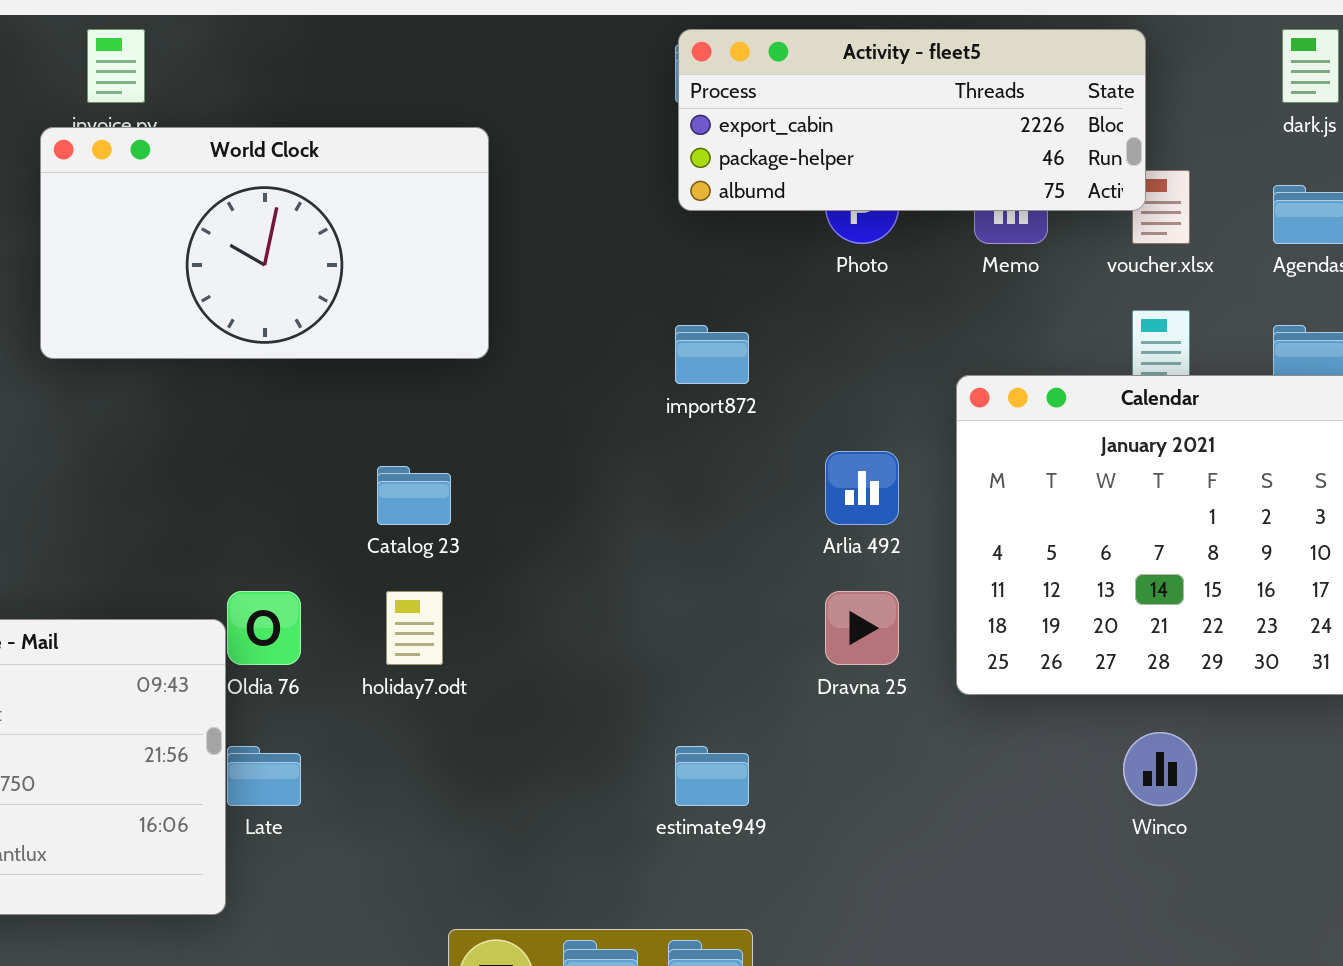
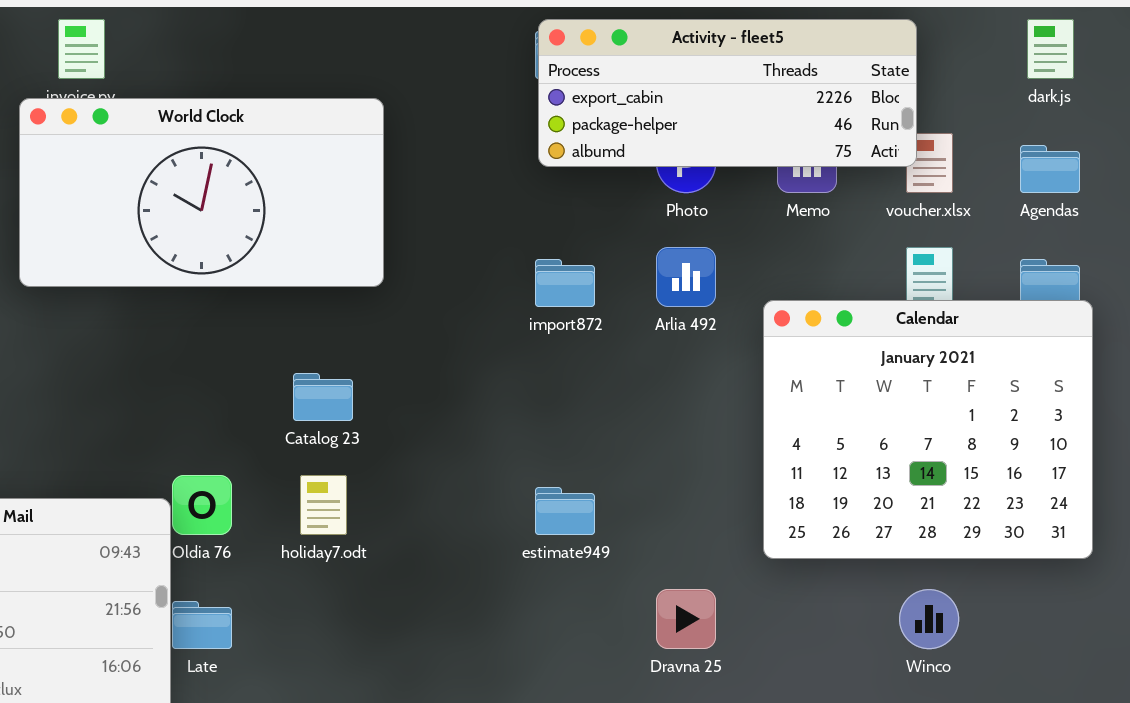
Arlia 492: [825,451,899,525] -> [656,247,716,307], moved
Dravna 25: [825,591,899,665] -> [656,589,716,649], moved
estimate949: [675,746,749,806] -> [535,487,595,535], moved

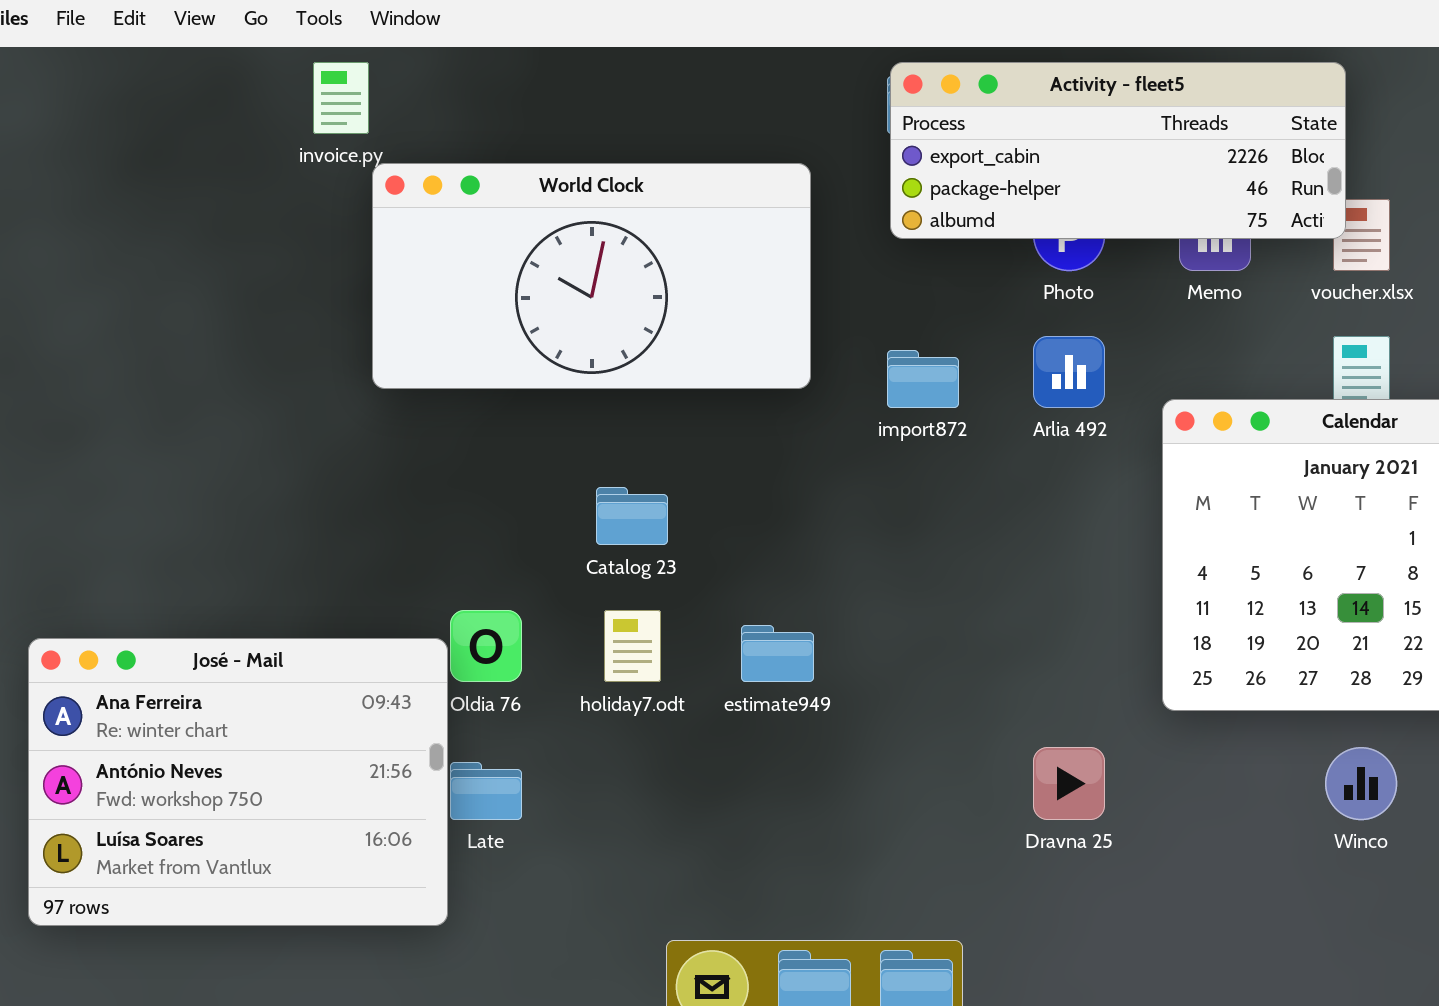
World Clock: [19,98,384,287] -> [372,163,811,389], moved
estimate949: [535,487,595,535] -> [741,625,814,682], moved

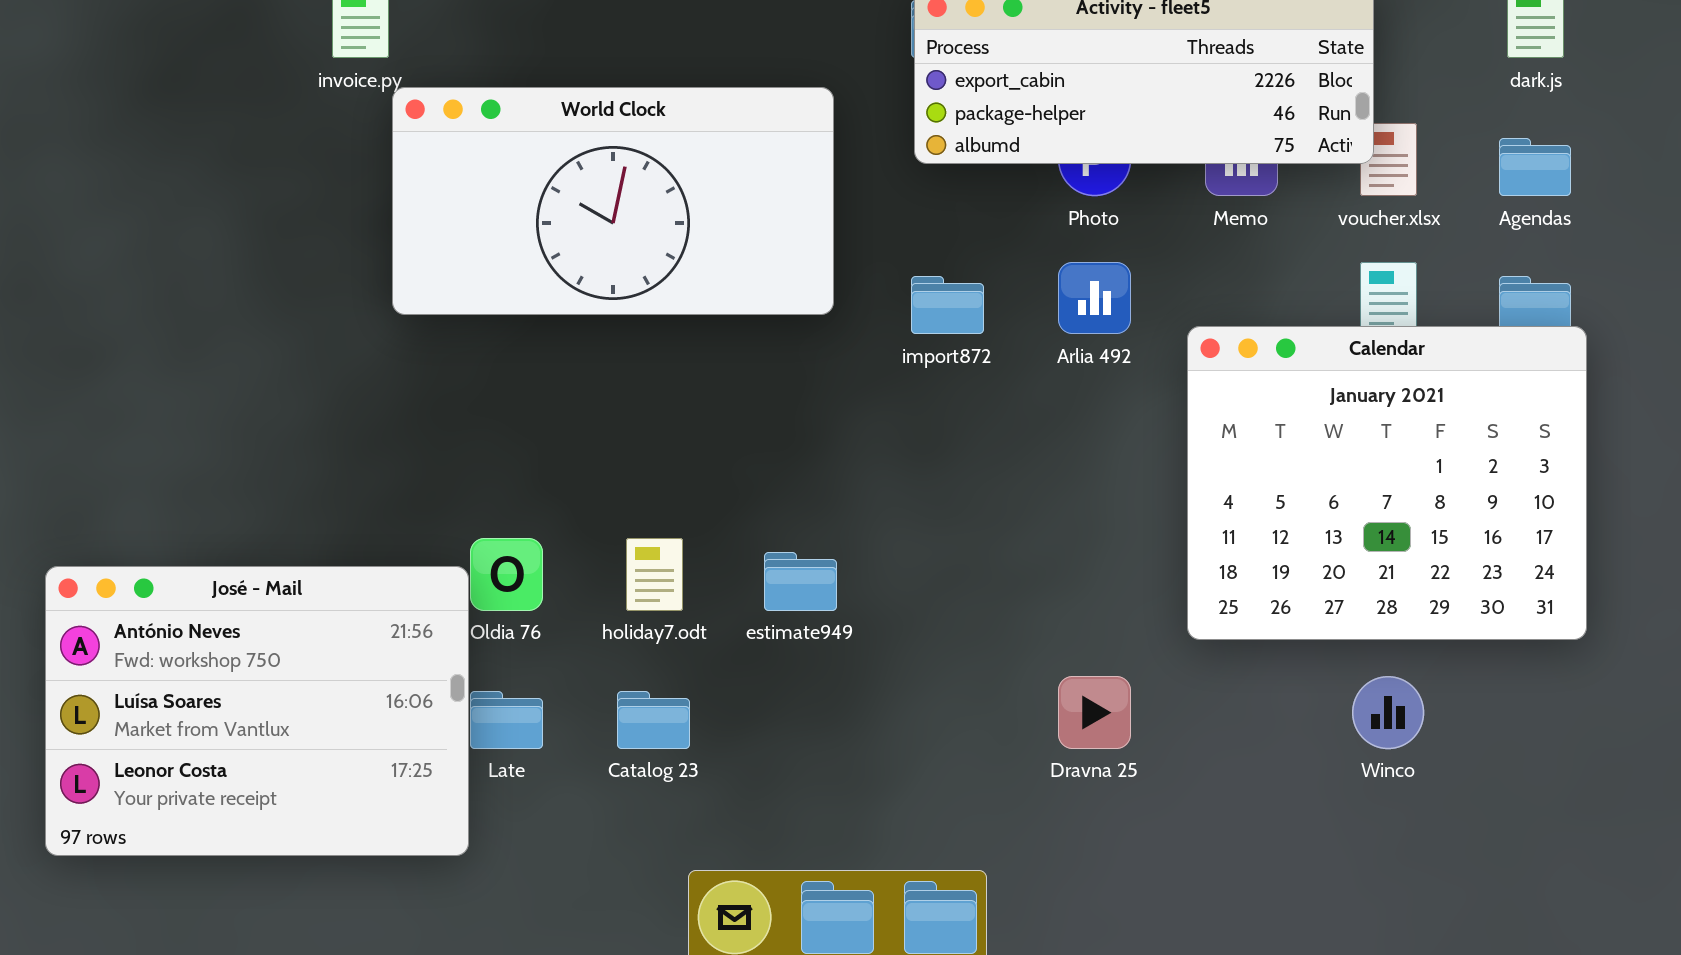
Catalog 23: [596,487,668,545] -> [617,691,690,749], moved
José - Mail: [28,638,448,926] -> [45,566,469,856], scrolled down 1 row

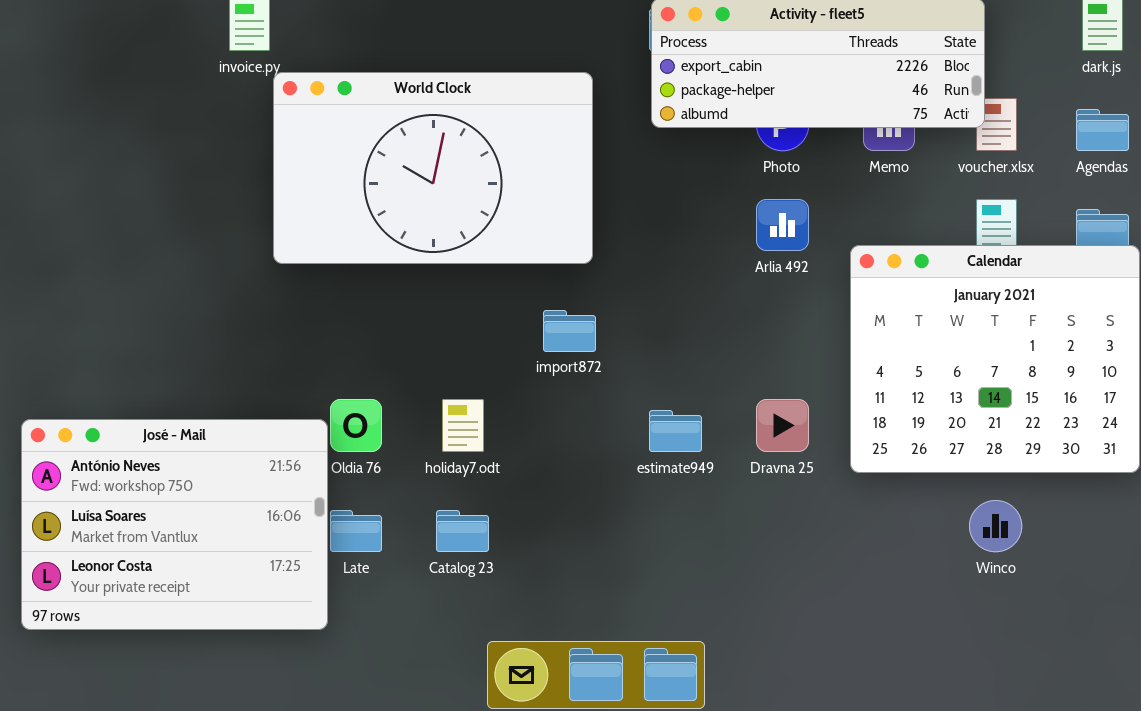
World Clock: [392,87,834,315] -> [273,72,593,264], resized
import872: [911,276,984,334] -> [543,310,596,352], moved
estimate949: [764,552,837,611] -> [649,410,702,452], moved
Dravna 25: [1058,676,1131,749] -> [756,399,809,452], moved

